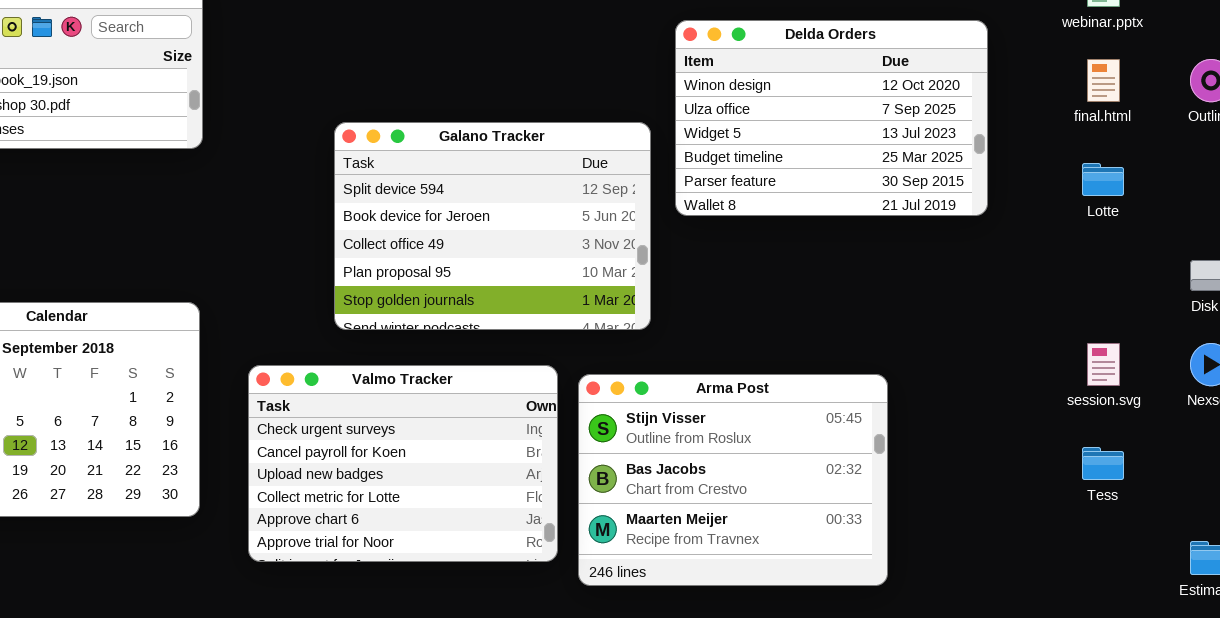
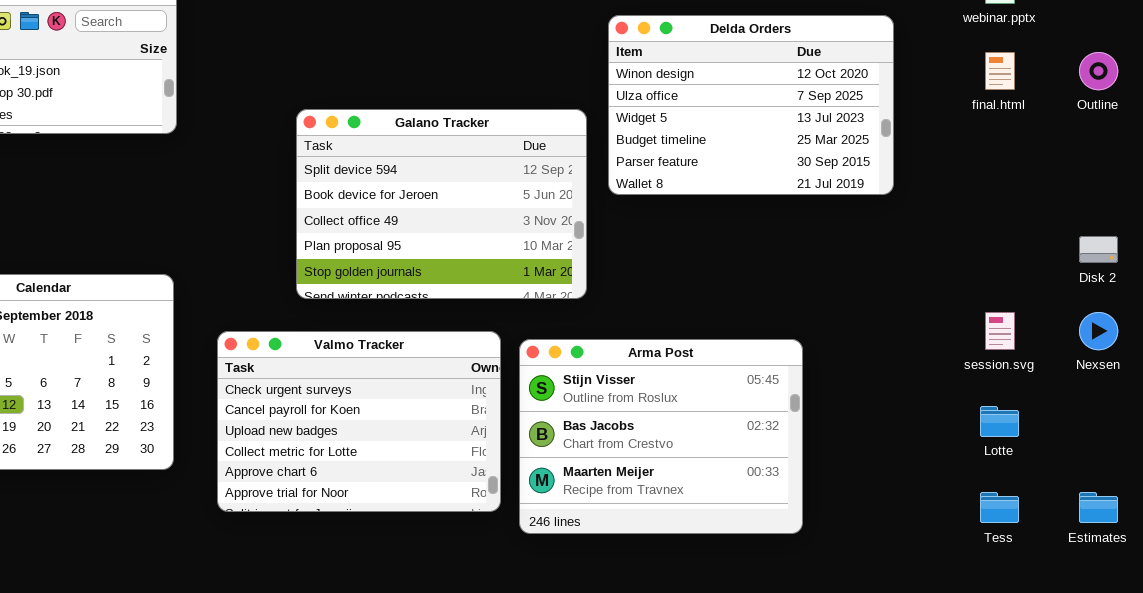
Lotte: [1082,163,1124,196] -> [980,406,1019,437], moved
Tess: [1082,447,1124,480] -> [980,492,1019,523], moved

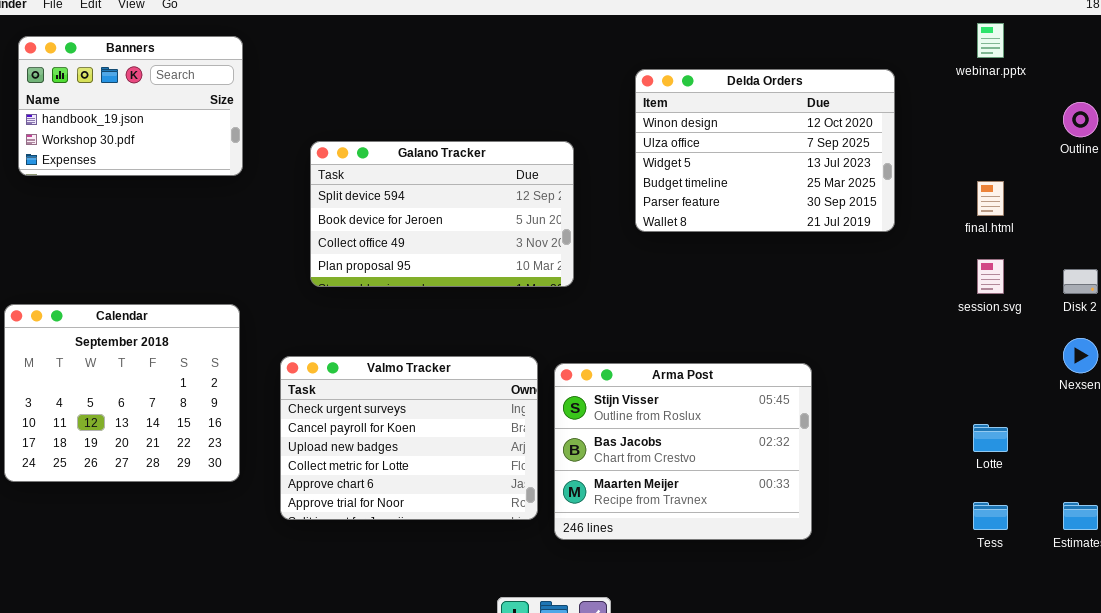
final.html: [985,52,1015,90] -> [977,181,1004,216], moved
Galano Tracker: [296,109,587,299] -> [310,141,574,287], moved, resized
session.svg: [985,312,1015,350] -> [977,259,1004,294], moved

